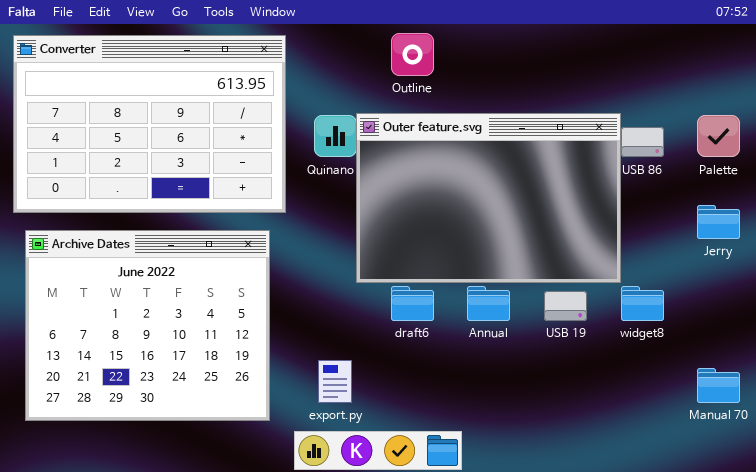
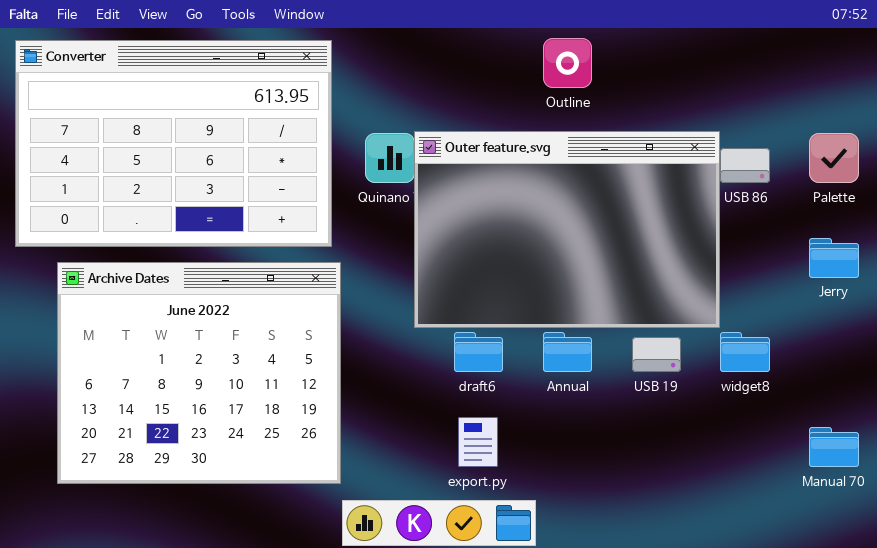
Outline: [391,33,434,76] -> [543,38,592,88], moved
Archive Dates: [25,230,270,421] -> [57,262,341,484], moved
export.py: [318,360,352,403] -> [458,417,498,467], moved

